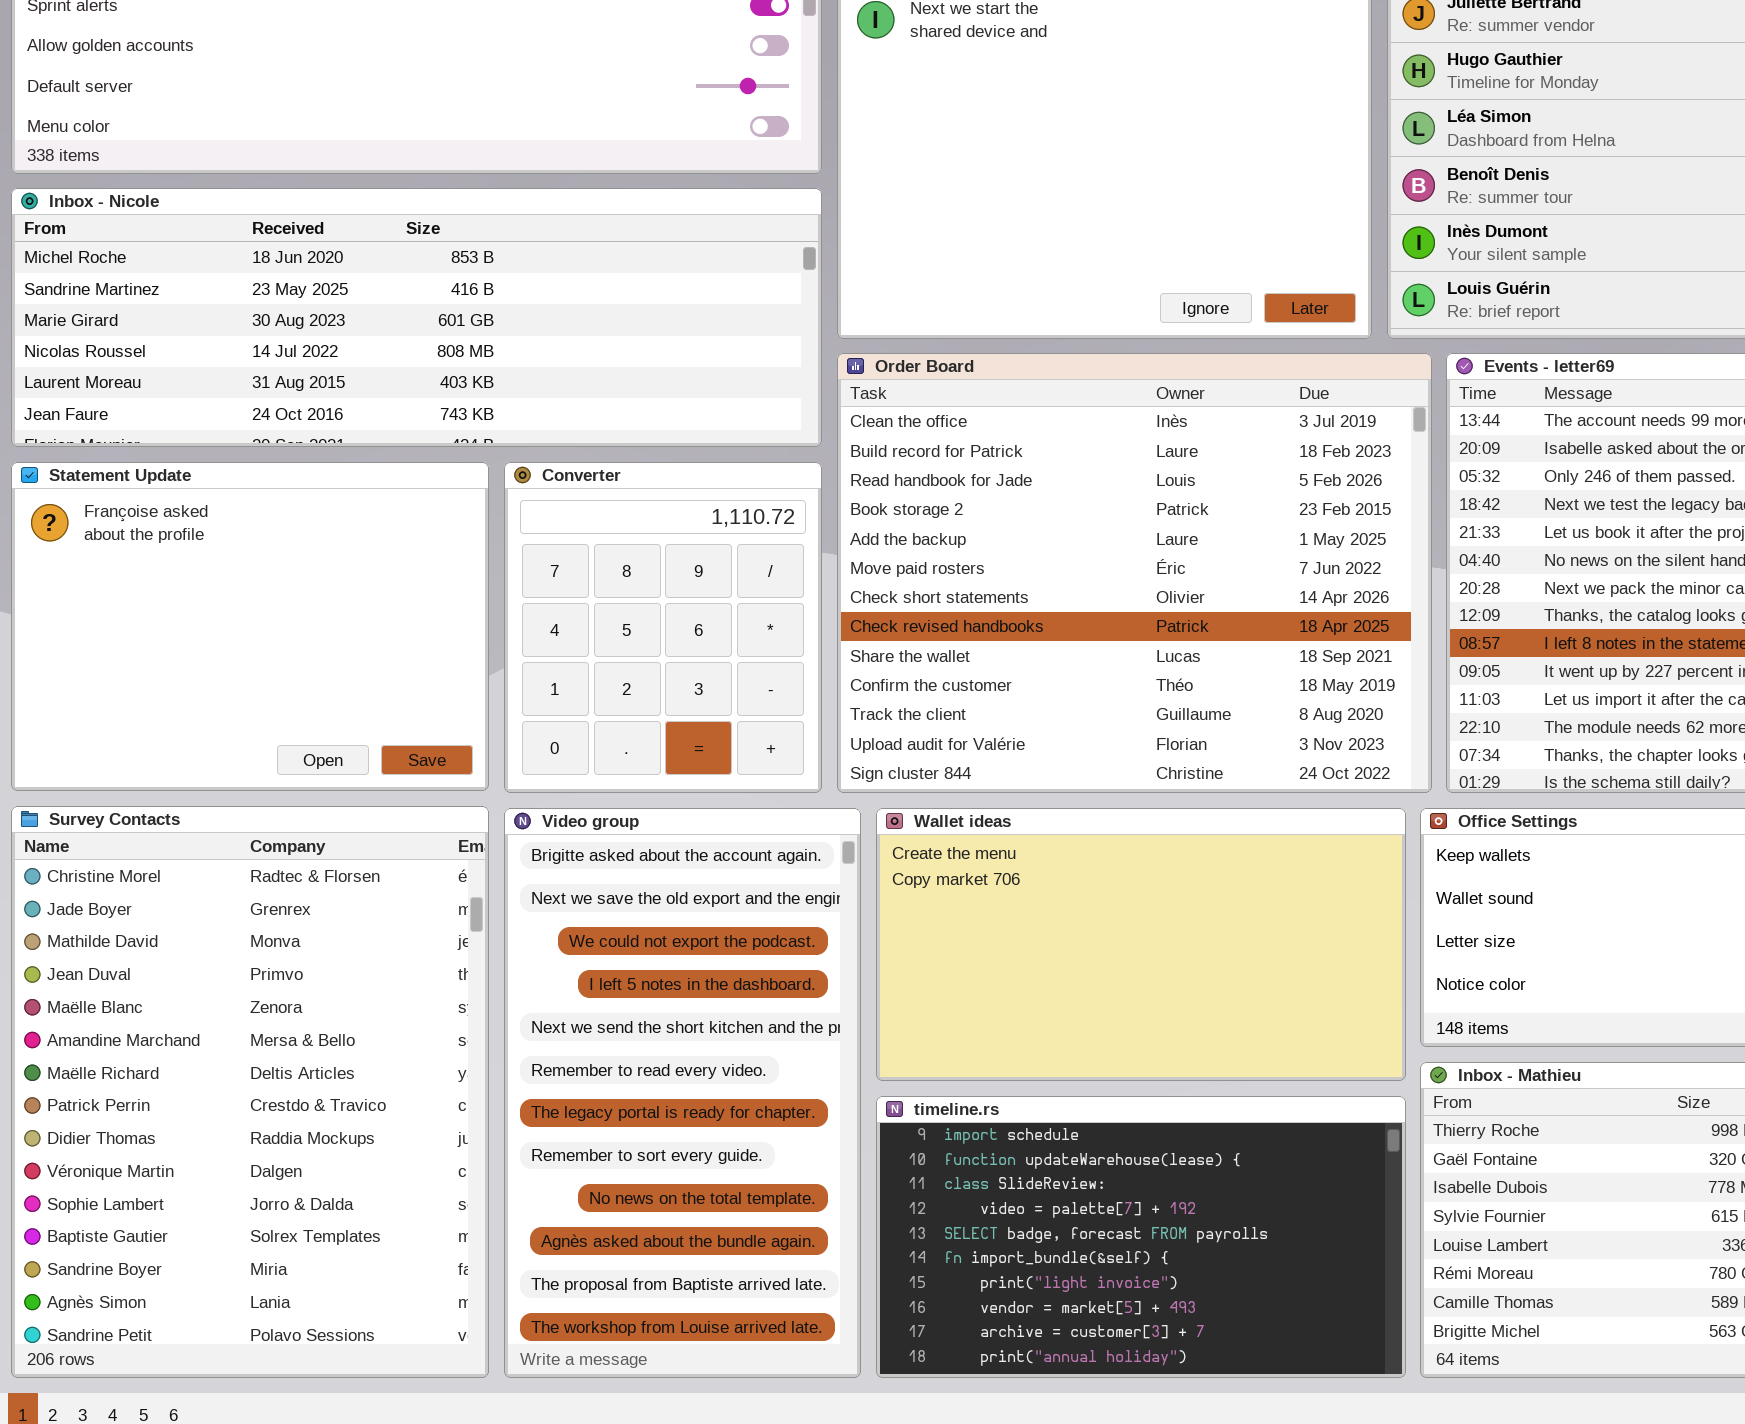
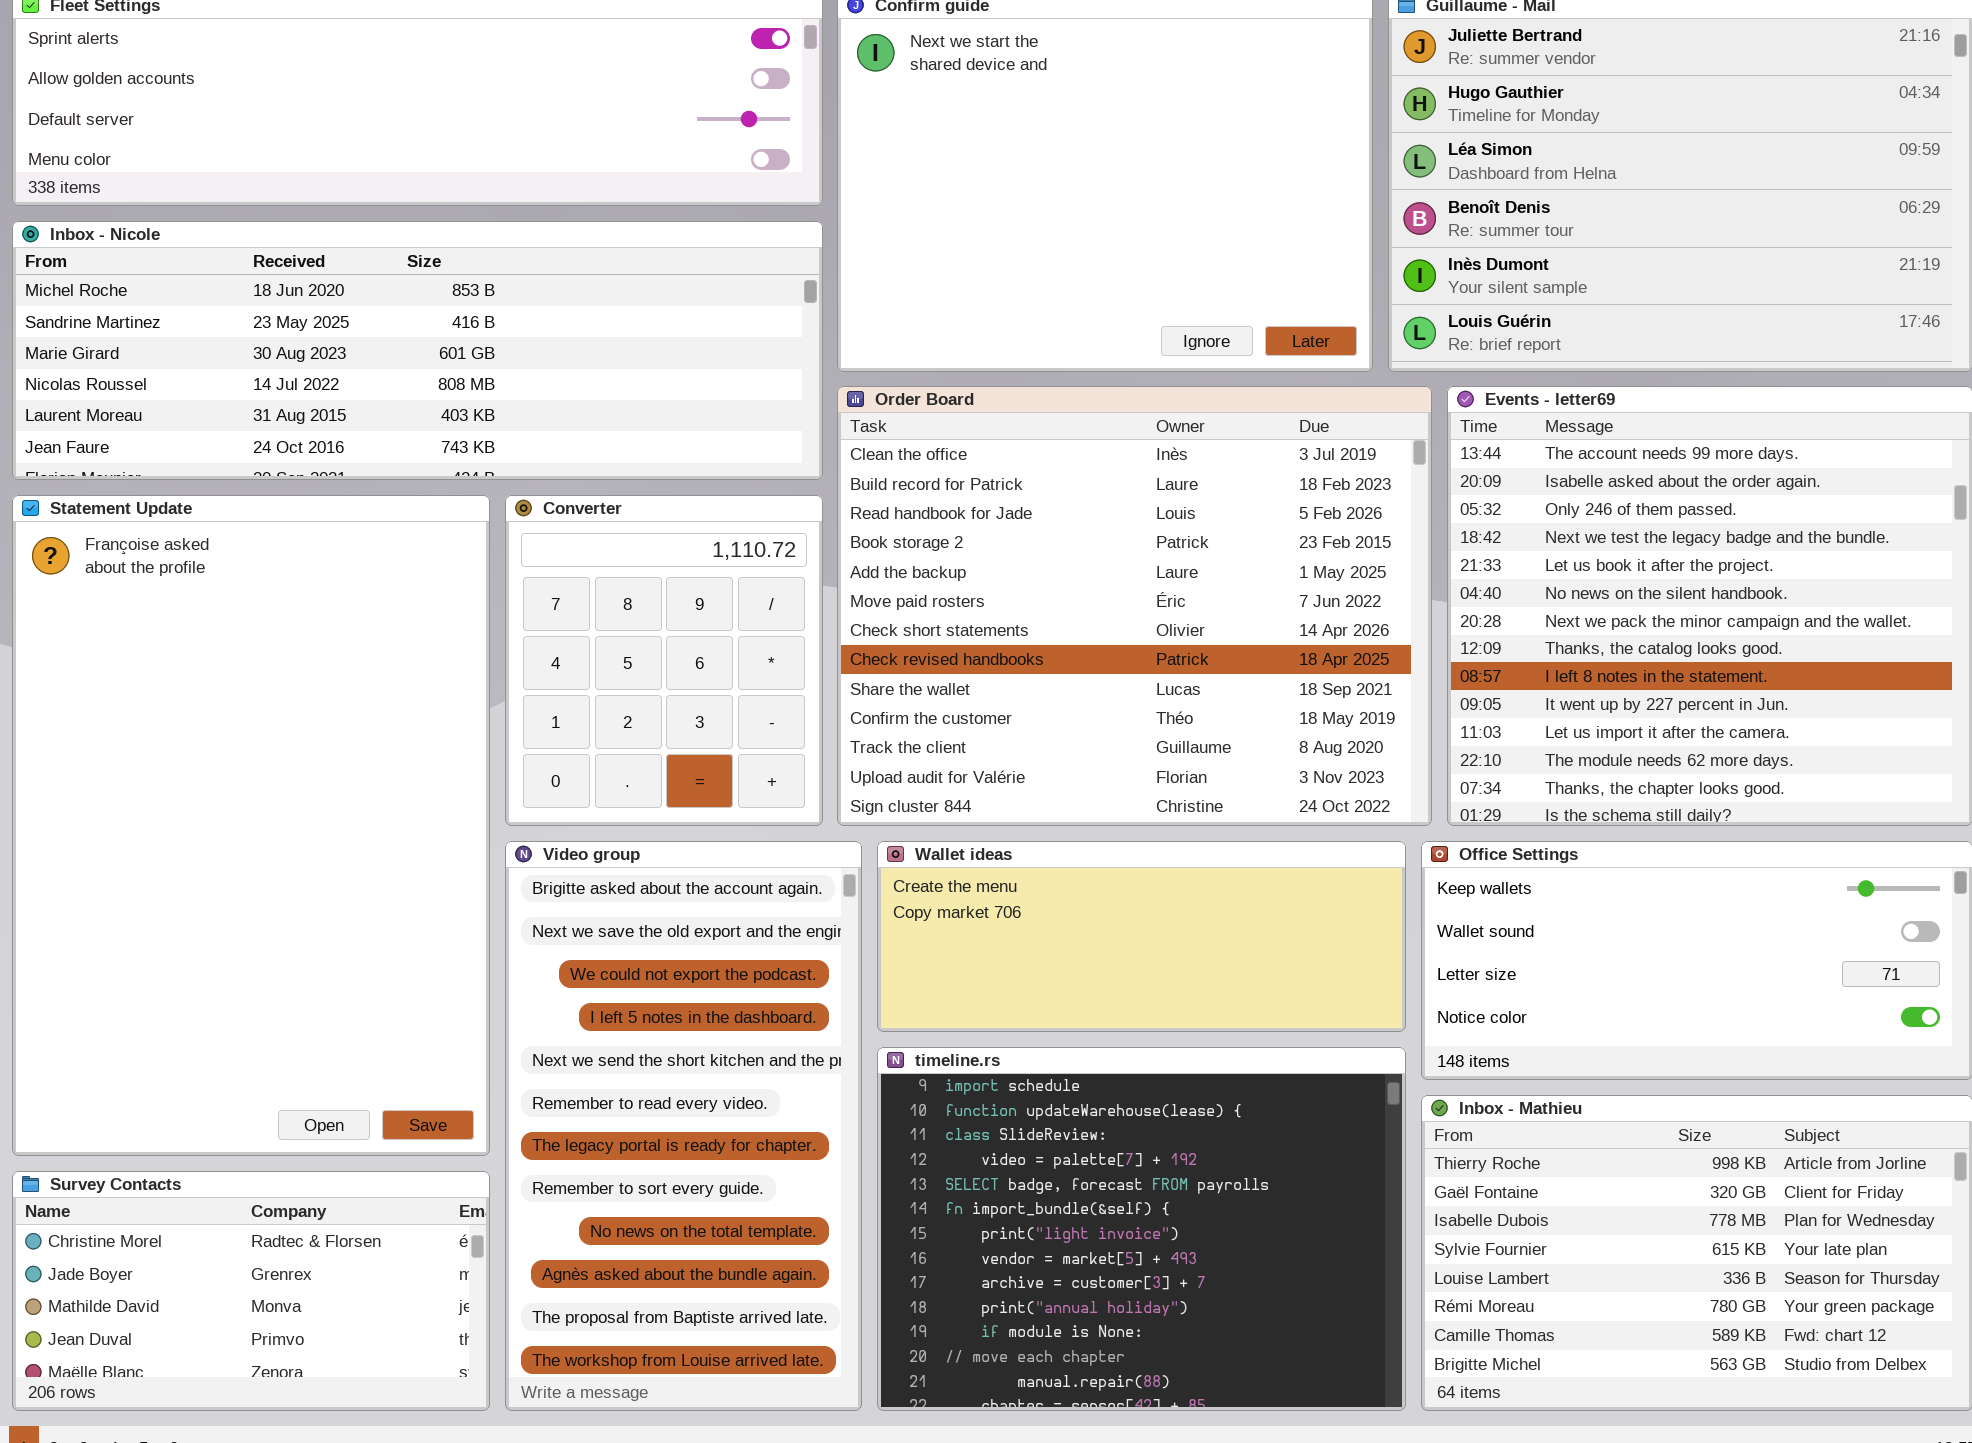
Statement Update: [11,462,489,791] -> [12,495,490,1156], resized
Survey Contacts: [11,806,489,1378] -> [12,1171,490,1411], resized
Wallet ideas: [876,808,1406,1081] -> [877,841,1406,1032], resized
timeline.rs: [876,1096,1406,1378] -> [877,1047,1406,1411], resized

